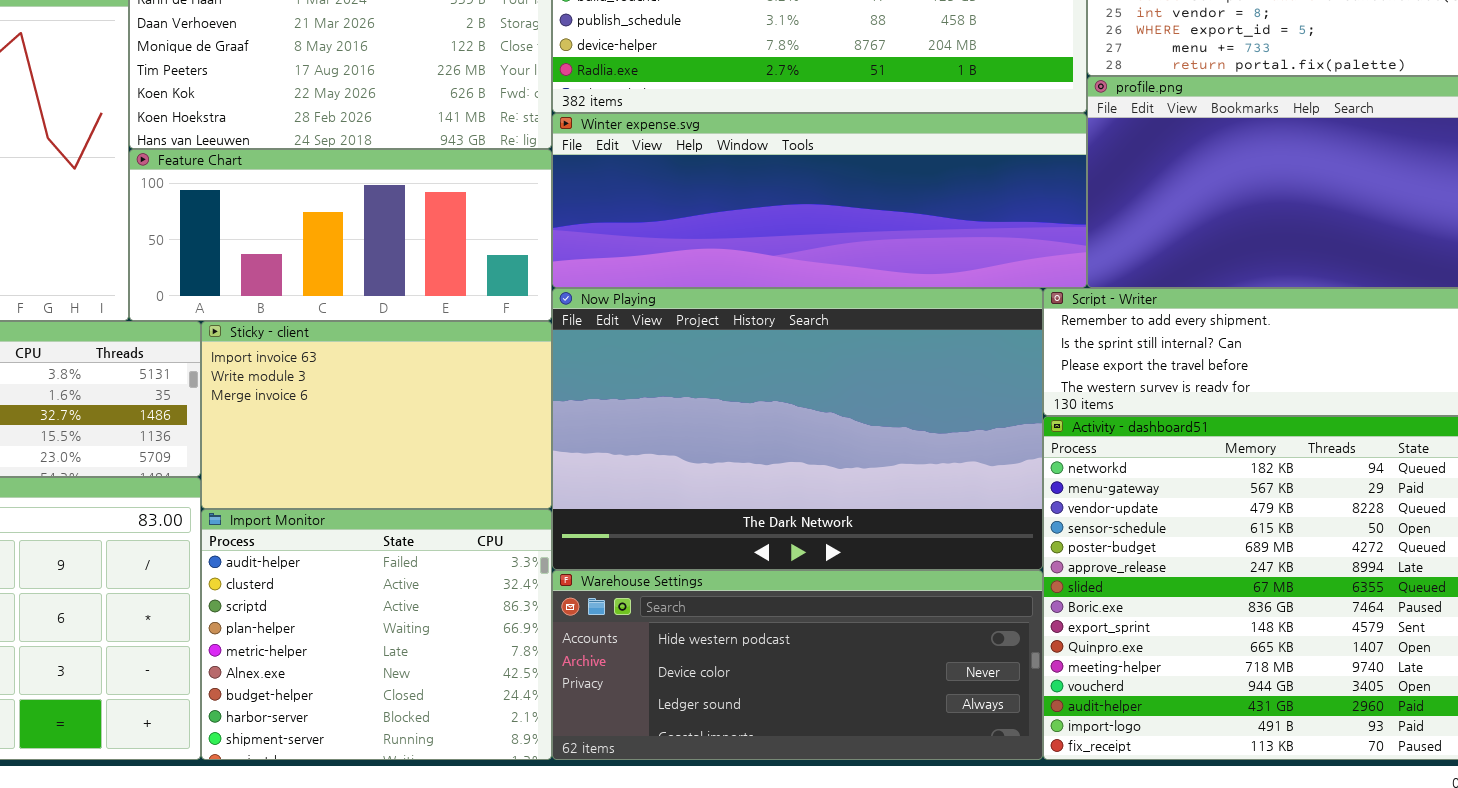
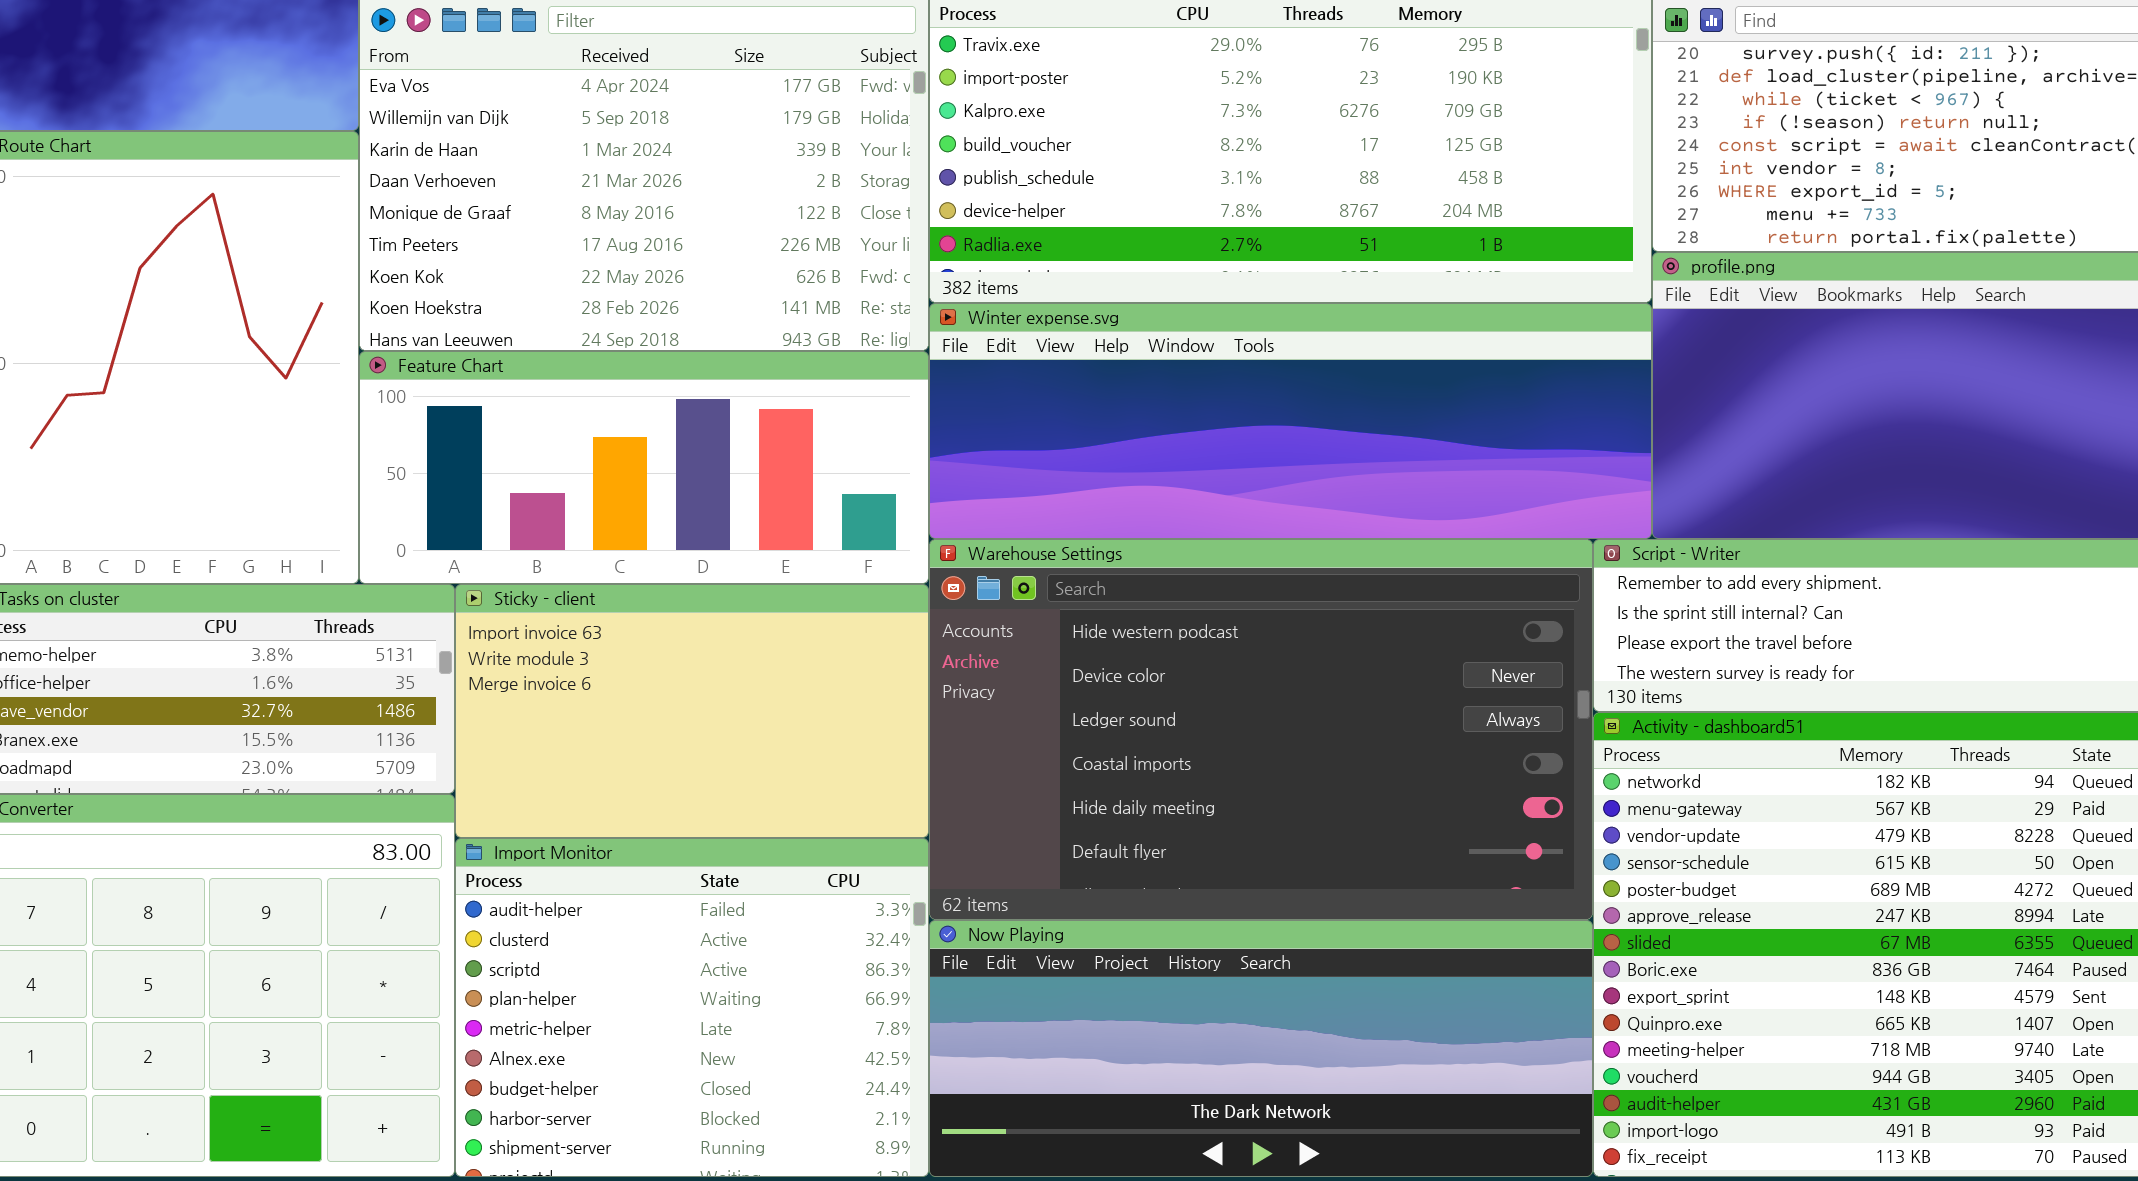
Now Playing: [552,288,1043,570] -> [929,920,1593,1177], moved, resized
Warehouse Settings: [552,570,1043,760] -> [929,539,1593,920], moved, resized

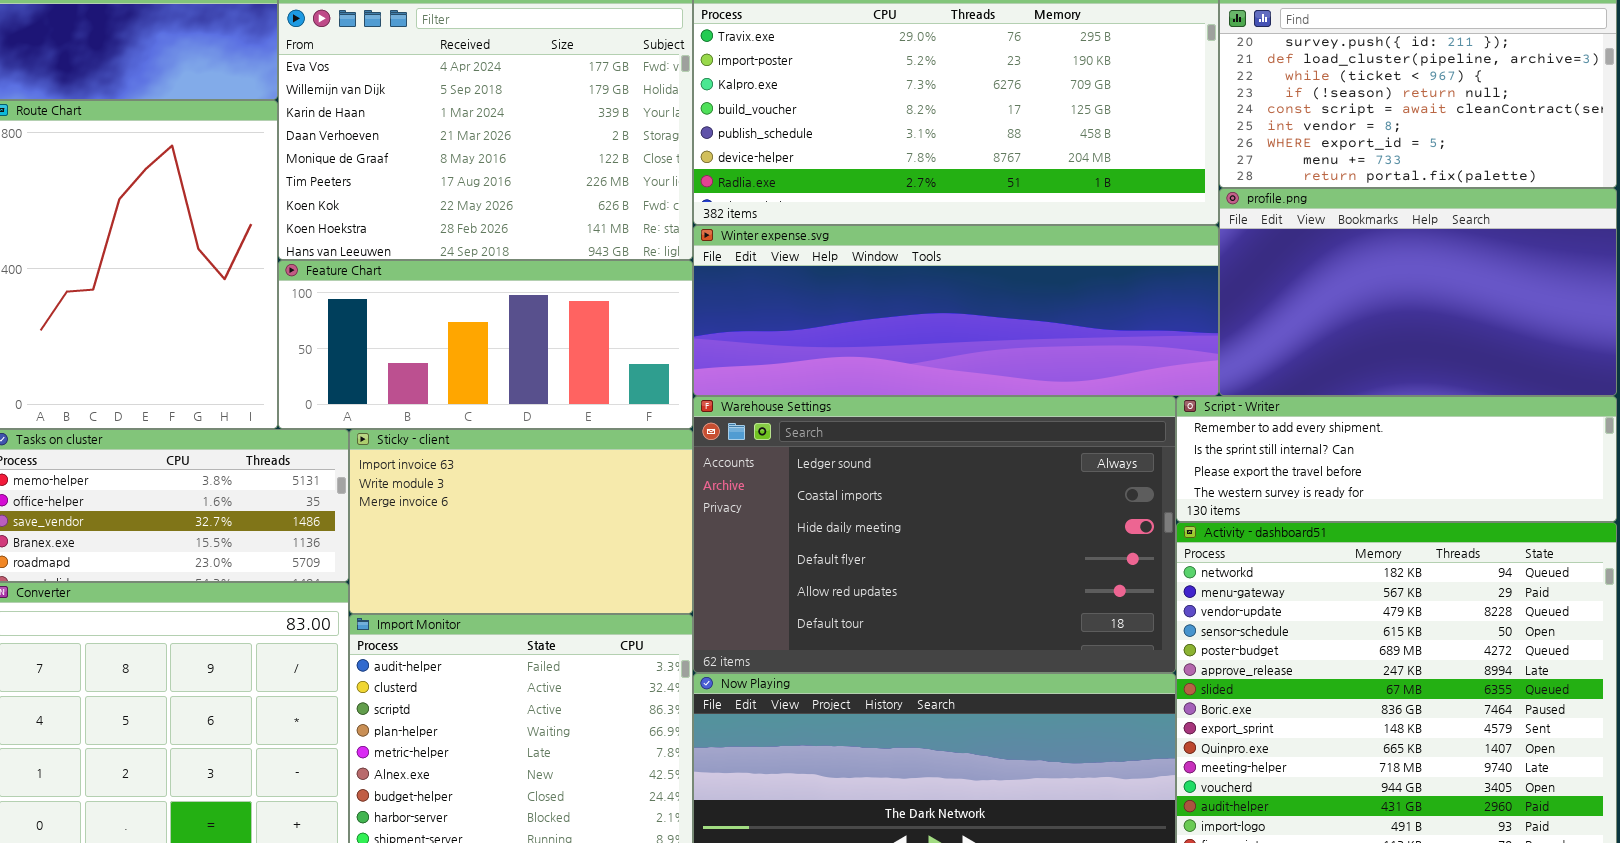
Warehouse Settings: [929,539,1593,920] -> [693,396,1176,673], scrolled down 2 rows

